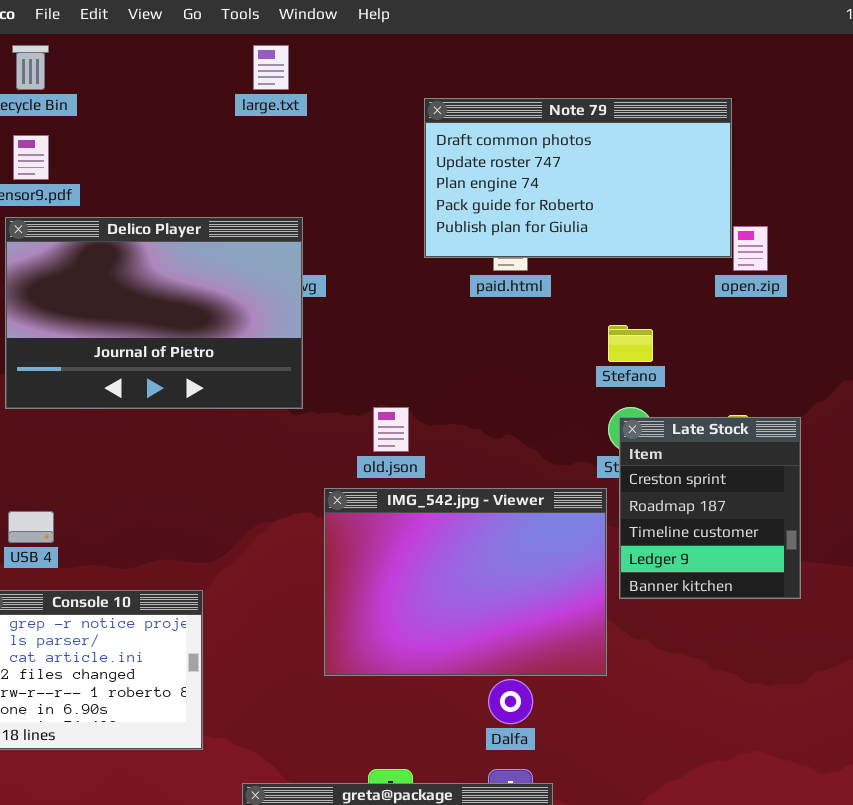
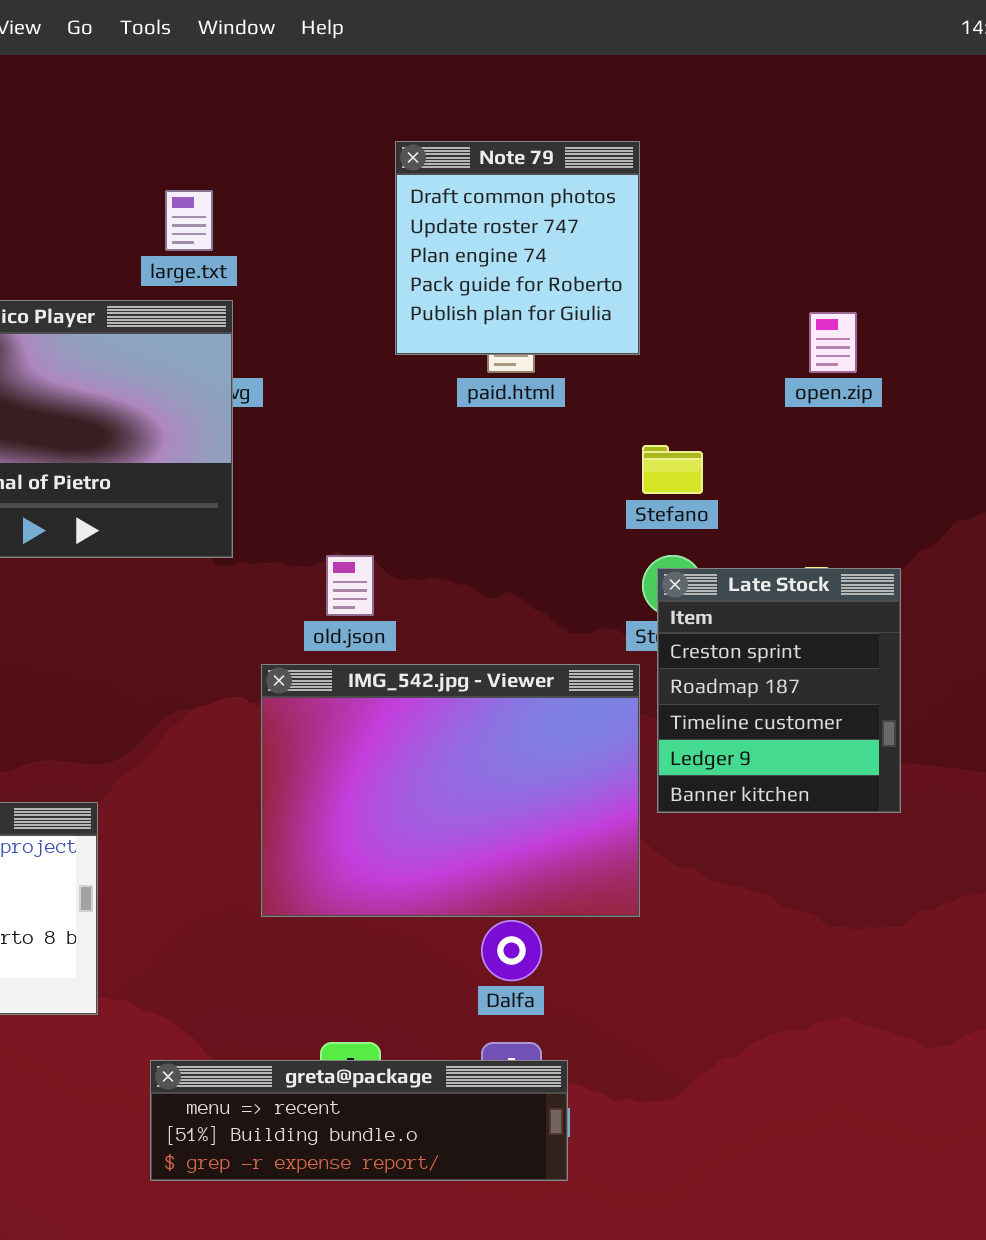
large.txt: [253,45,289,90] -> [165,190,213,251], moved
Note 79: [424,98,732,258] -> [395,141,640,355], resized

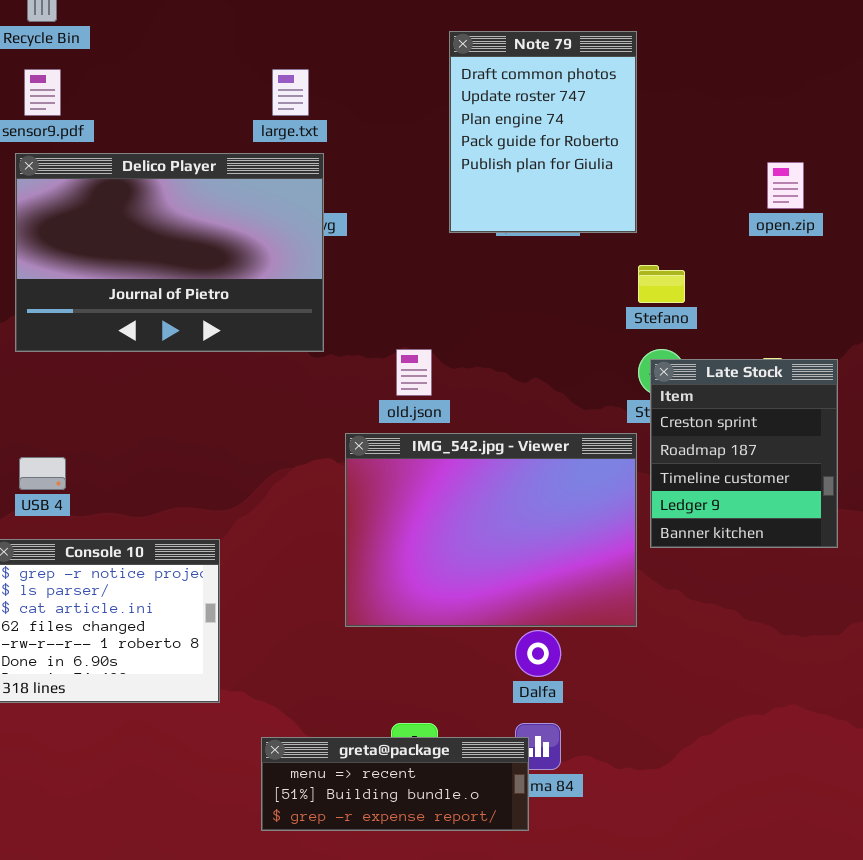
Note 79: [395,141,640,355] -> [449,31,637,233], resized
greta@package: [150,1060,568,1181] -> [261,737,529,831], resized

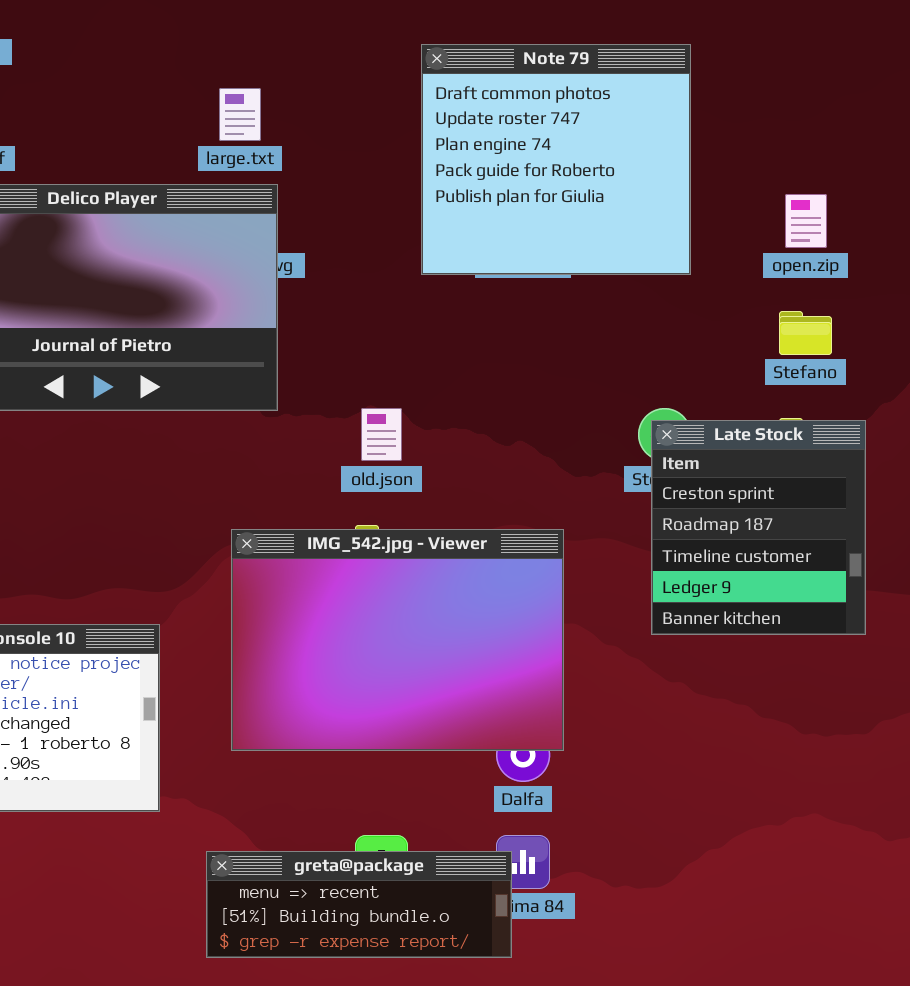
Note 79: [449,31,637,233] -> [421,44,691,275], resized
Stefano: [638,265,685,303] -> [779,311,832,355], moved
IMG_542.jpg - Viewer: [345,433,637,627] -> [231,529,564,751], moved

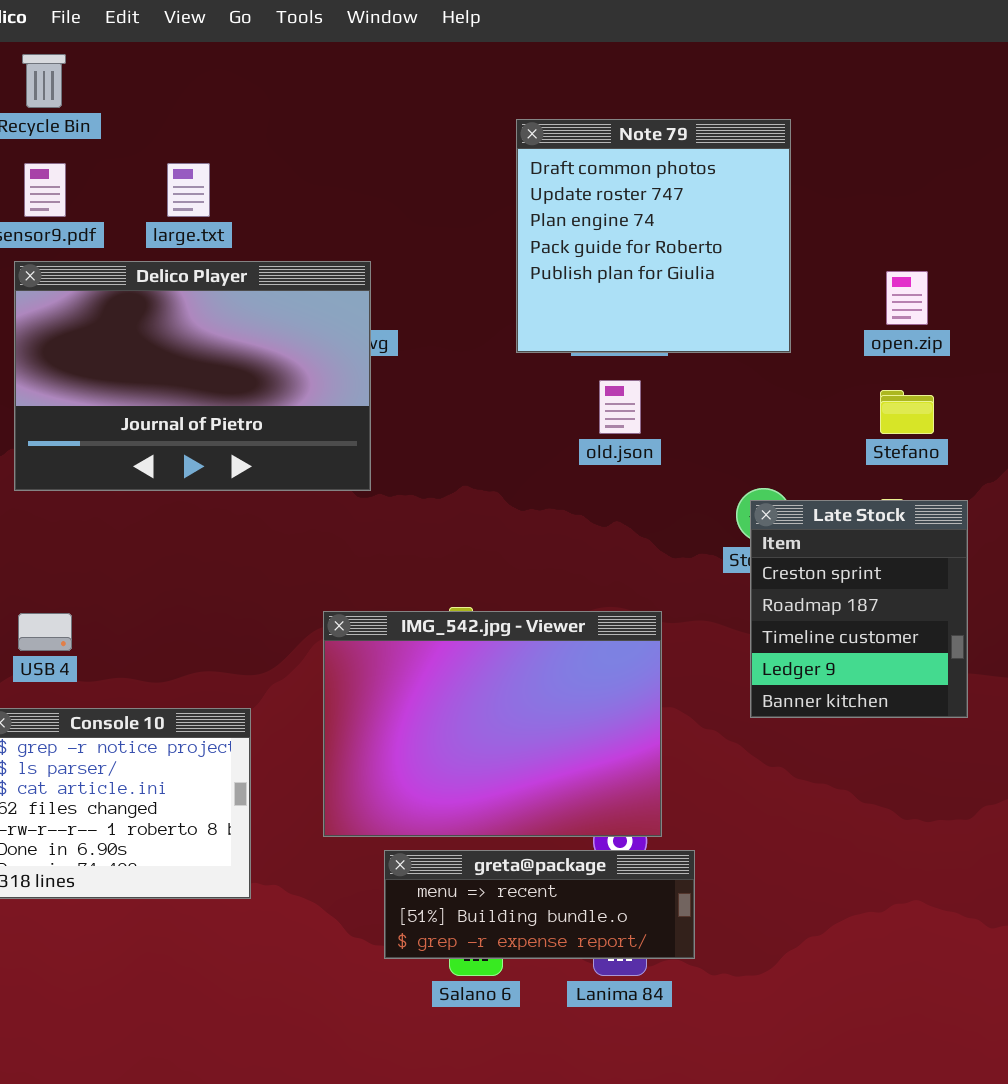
large.txt: [219,88,261,141] -> [167,163,210,217], moved
old.json: [361,408,402,461] -> [599,380,641,434], moved
greta@package: [206,851,512,958] -> [384,850,695,959], moved

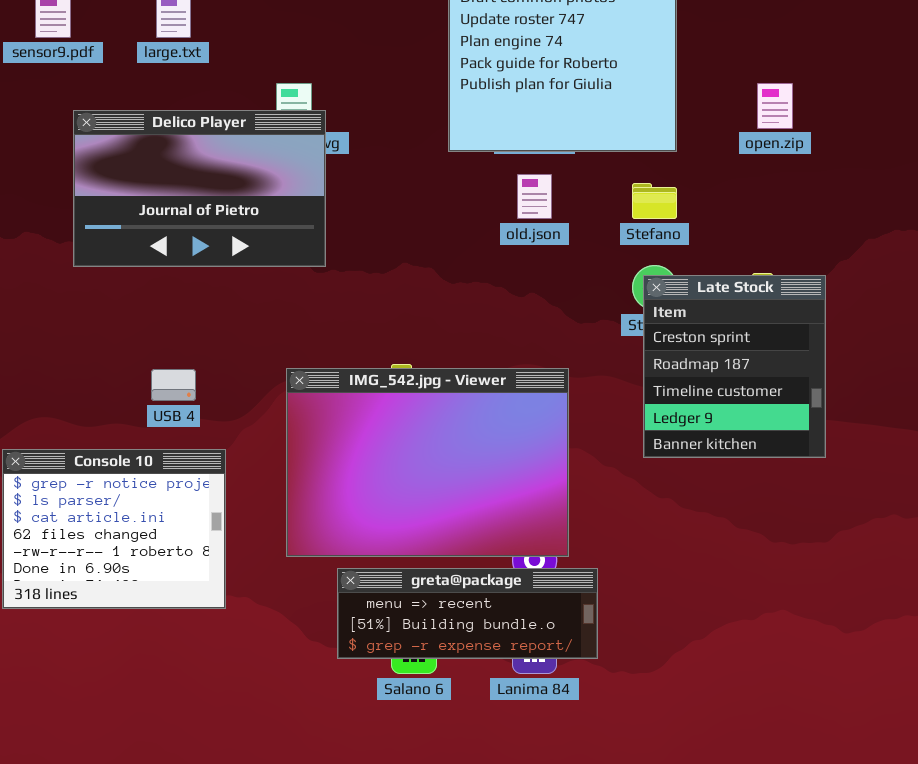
Delico Player: [14,261,371,491] -> [73,110,326,267], resized
Stefano: [880,390,934,434] -> [632,183,677,219], moved
USB 4: [18,613,72,651] -> [151,369,196,401], moved

